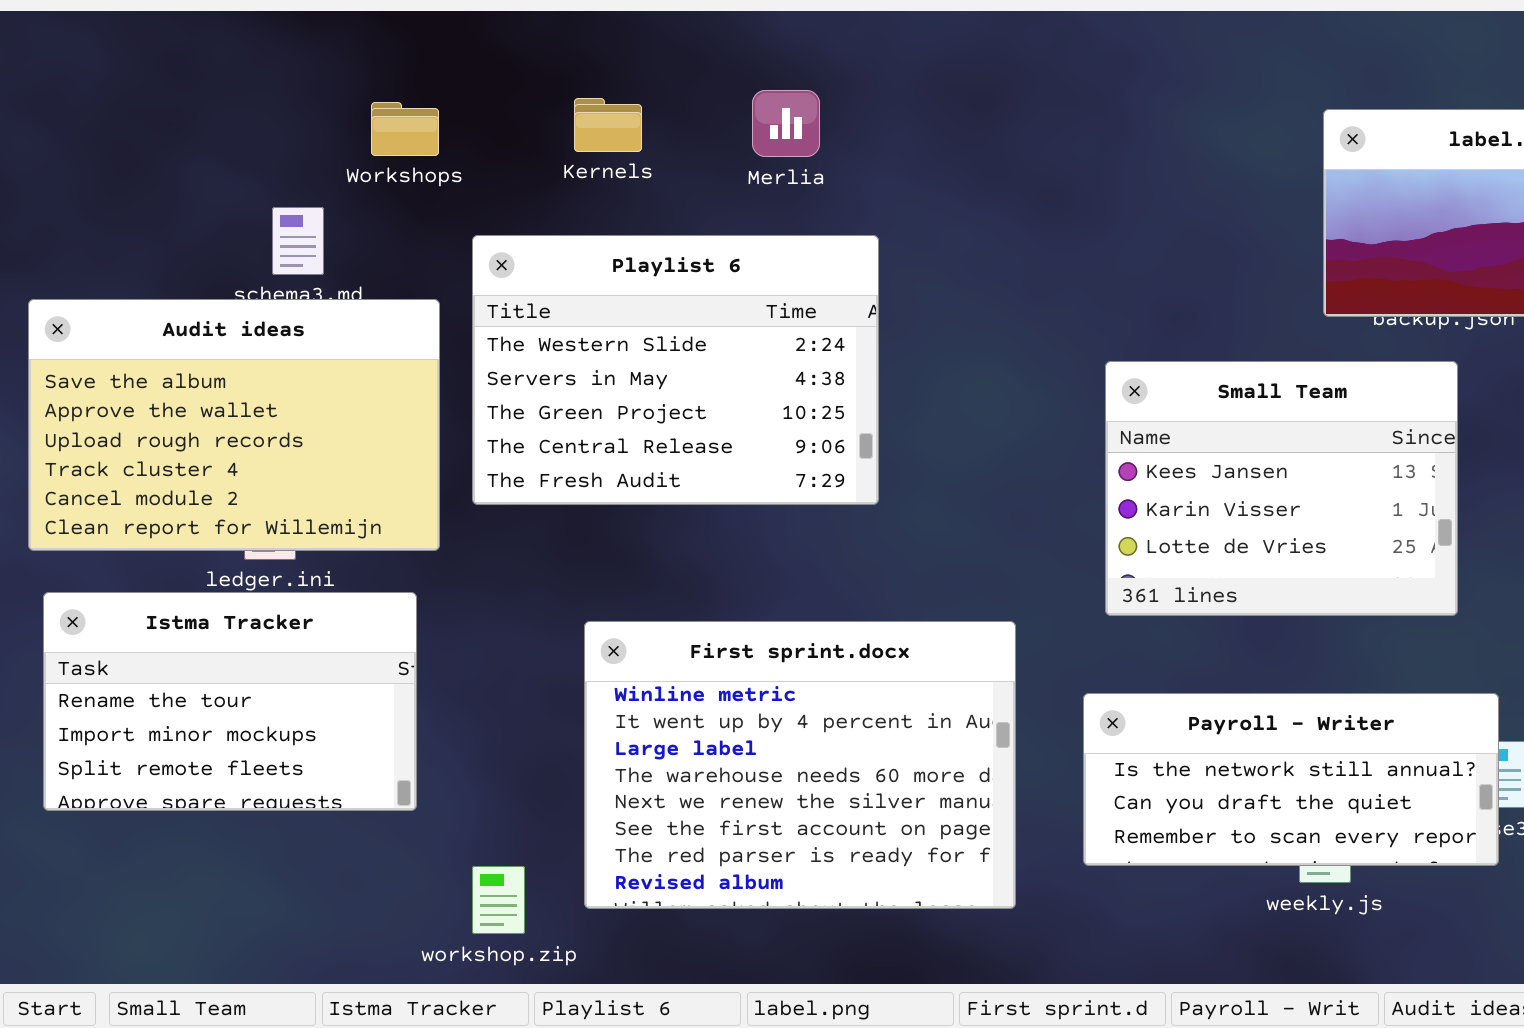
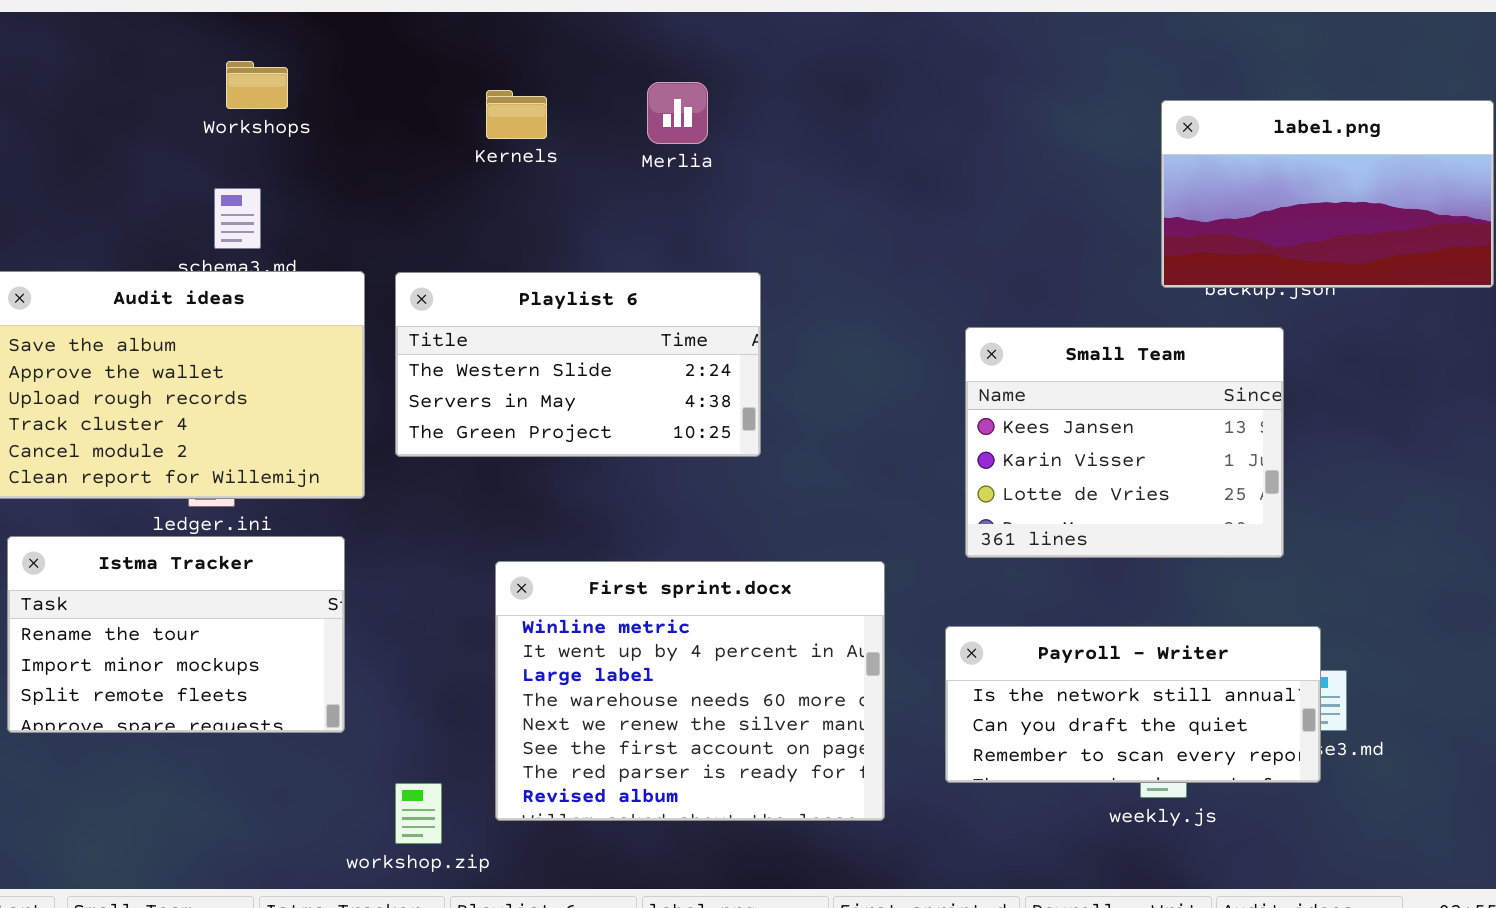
Workshops: [371,102,439,156] -> [226,61,288,109], moved
Playlist 6: [472,235,879,505] -> [395,272,761,457], resized

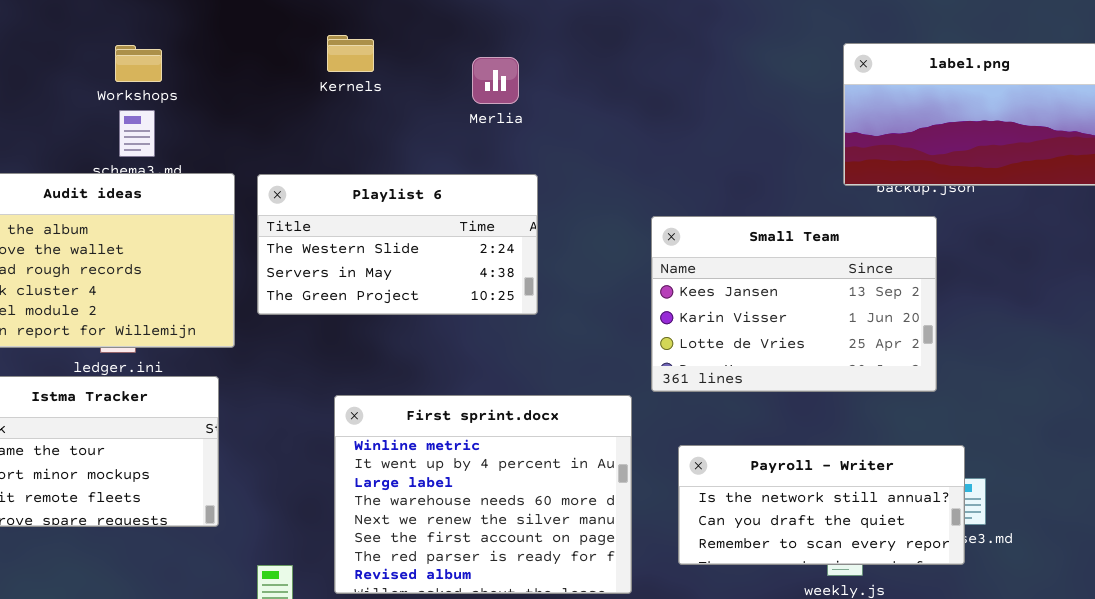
Workshops: [226,61,288,109] -> [115,45,162,82], moved
Merlia: [647,82,708,144] -> [472,57,519,104], moved
Small Team: [965,327,1284,558] -> [651,216,937,392], resized

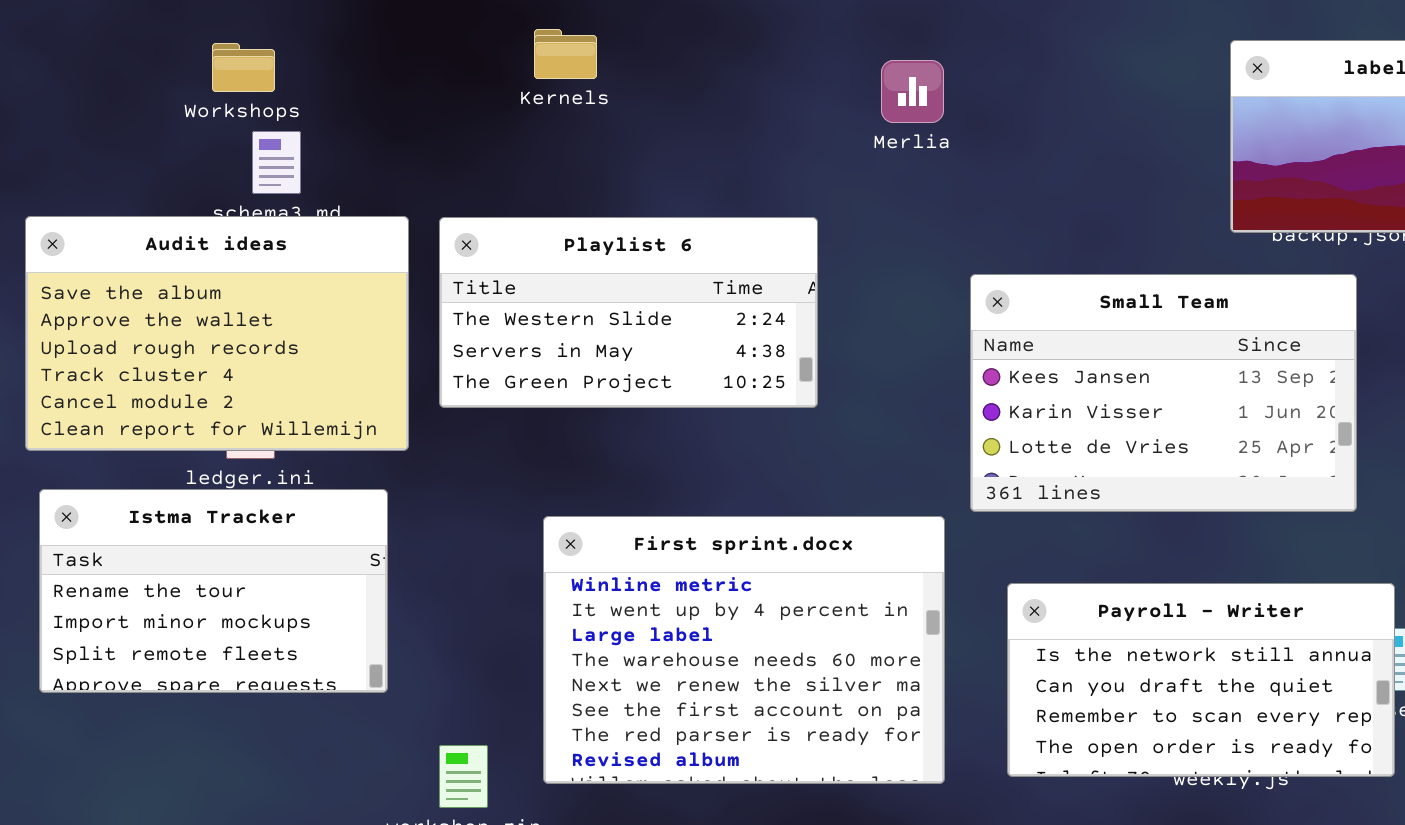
Workshops: [115,45,162,82] -> [212,43,275,92], moved
Merlia: [472,57,519,104] -> [881,60,944,123], moved
Payroll - Writer: [678,445,965,565] -> [1007,583,1395,777], resized

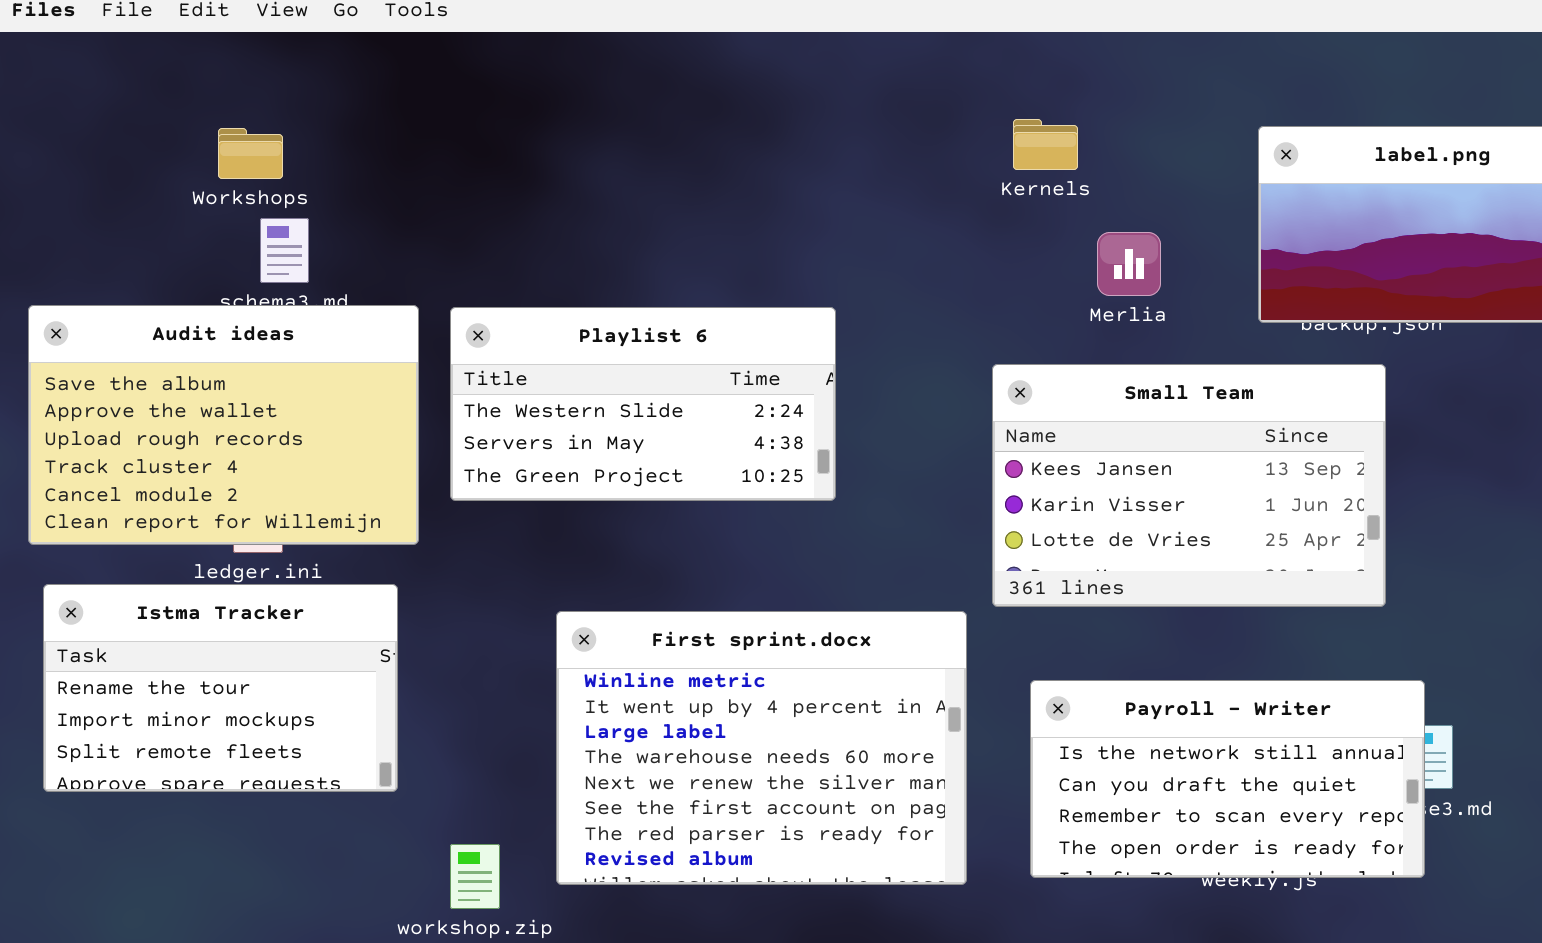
Kernels: [534,29,597,79] -> [1013,119,1078,170], moved
Merlia: [881,60,944,123] -> [1097,232,1161,296], moved

